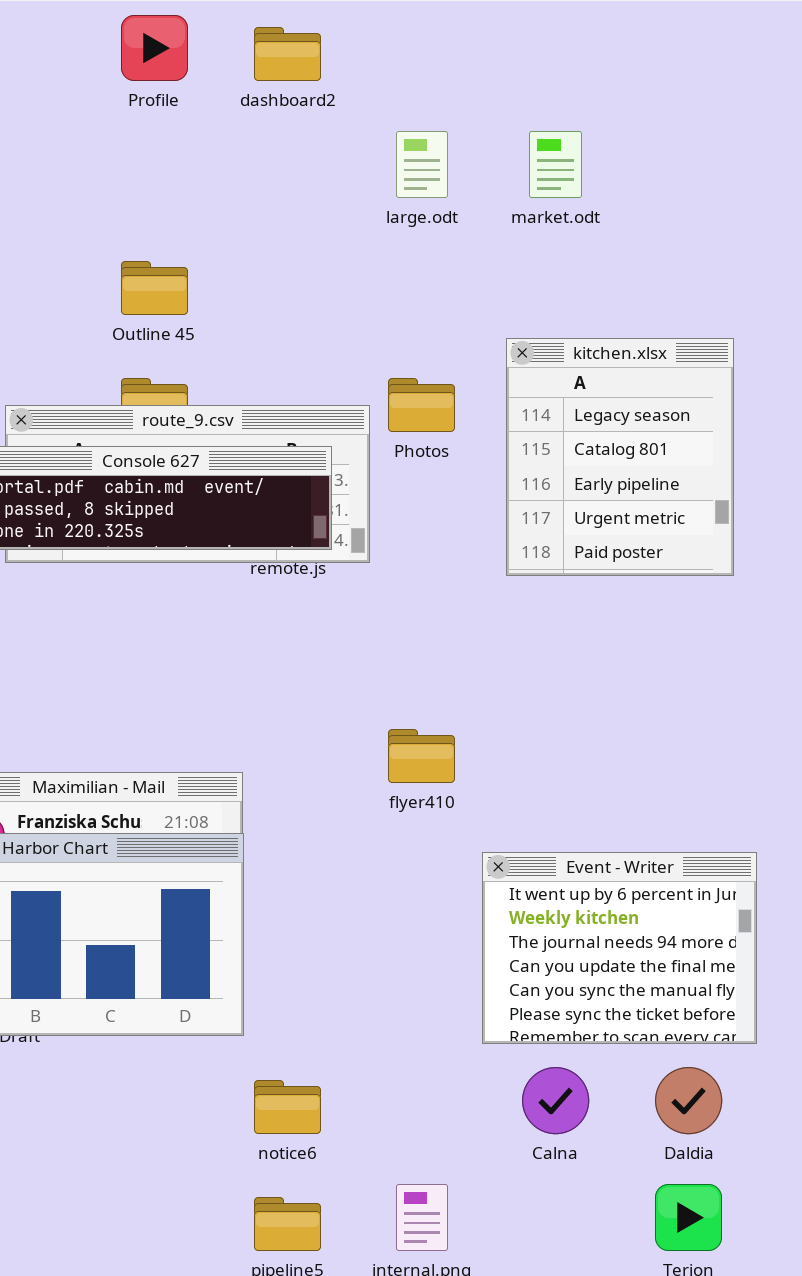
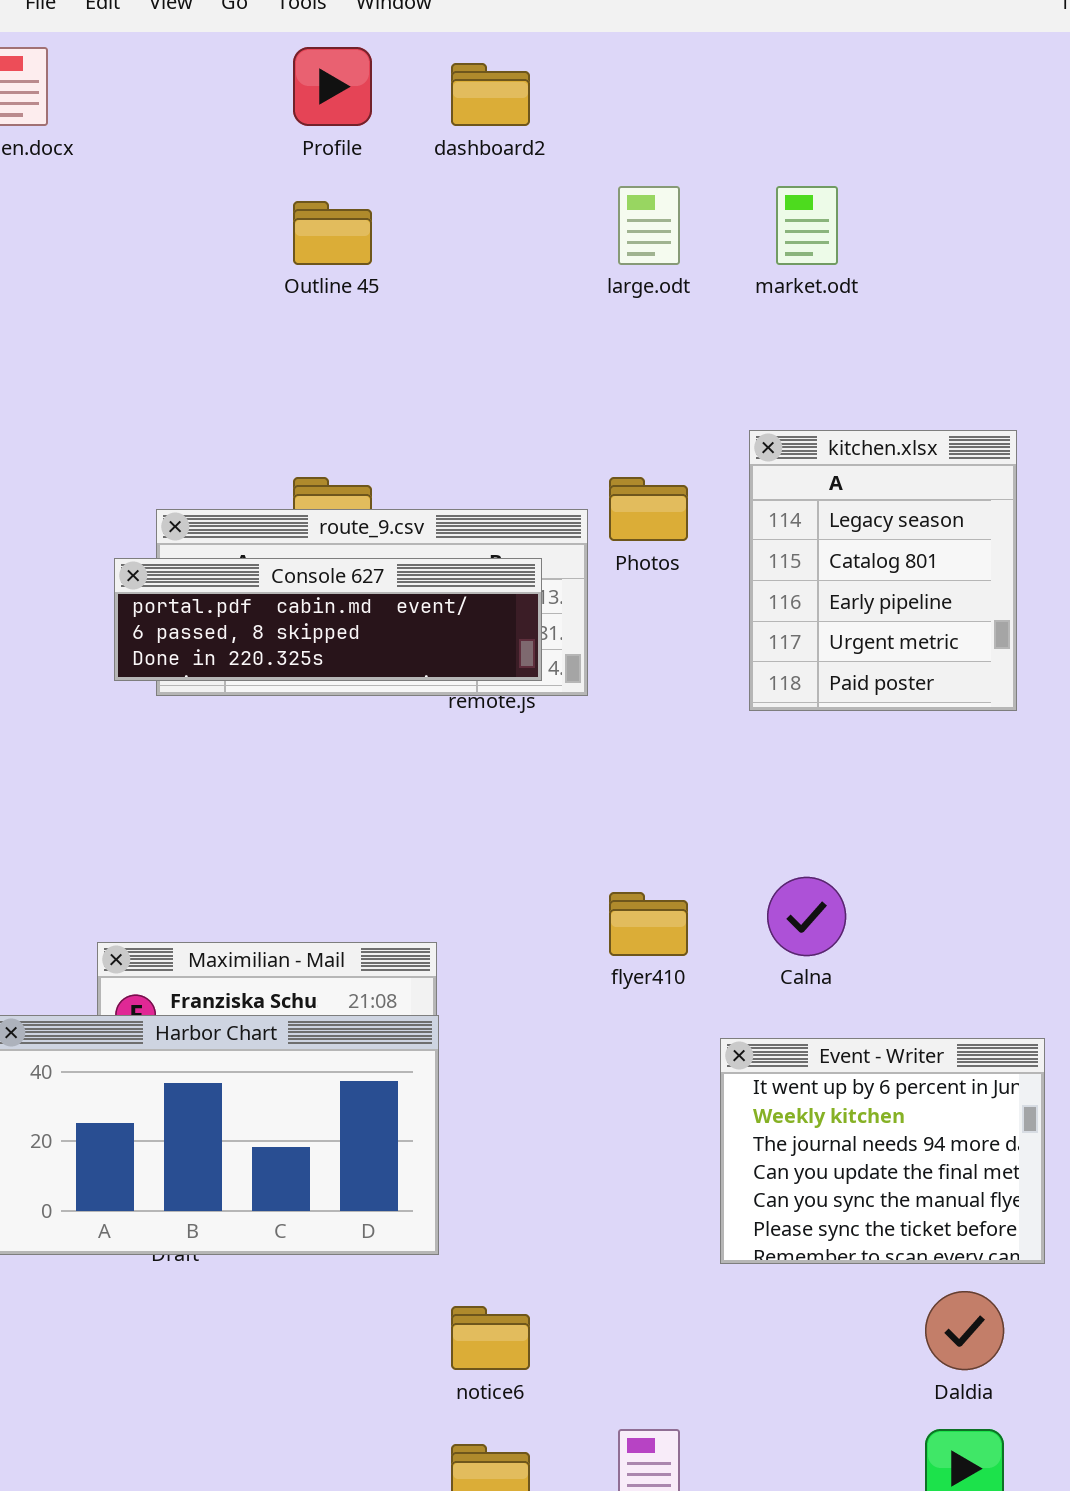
Outline 45: [121,261,188,315] -> [293,201,372,265], moved
Calna: [522,1067,589,1134] -> [767,877,846,956], moved

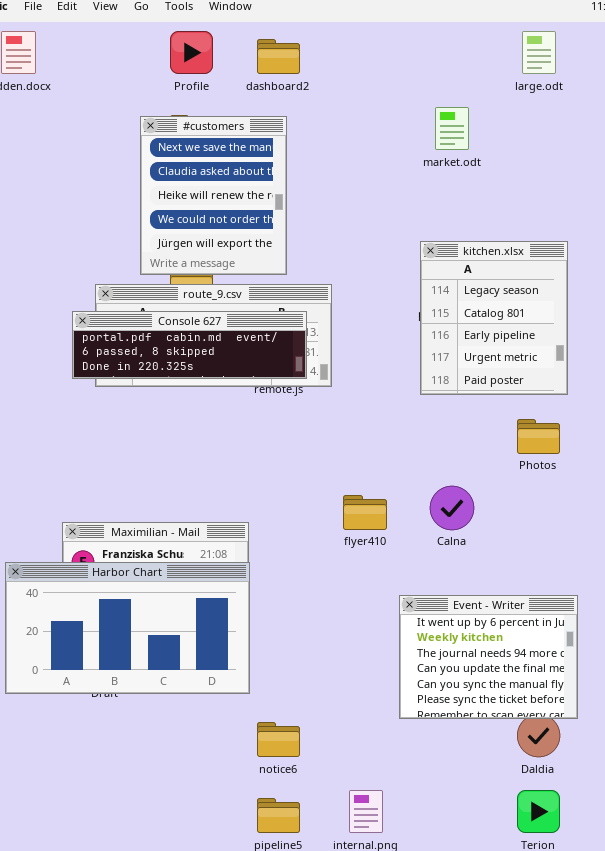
large.odt: [618,186,680,265] -> [522,31,556,74], moved
#customers: none -> [140,116,287,275], opened
Photos: [609,477,688,541] -> [517,419,560,454], moved
Event - Writer: [720,1038,1045,1264] -> [399,595,578,719], moved

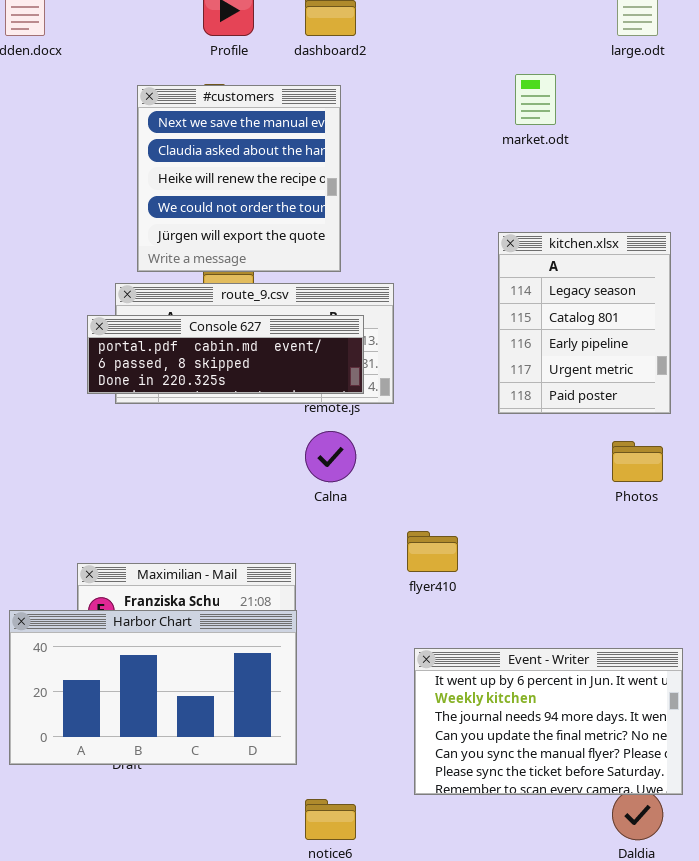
#customers: [140,116,287,275] -> [137,85,341,272], resized
Calna: [430,486,474,530] -> [305,431,356,482], moved
Event - Writer: [399,595,578,719] -> [414,648,683,795], resized

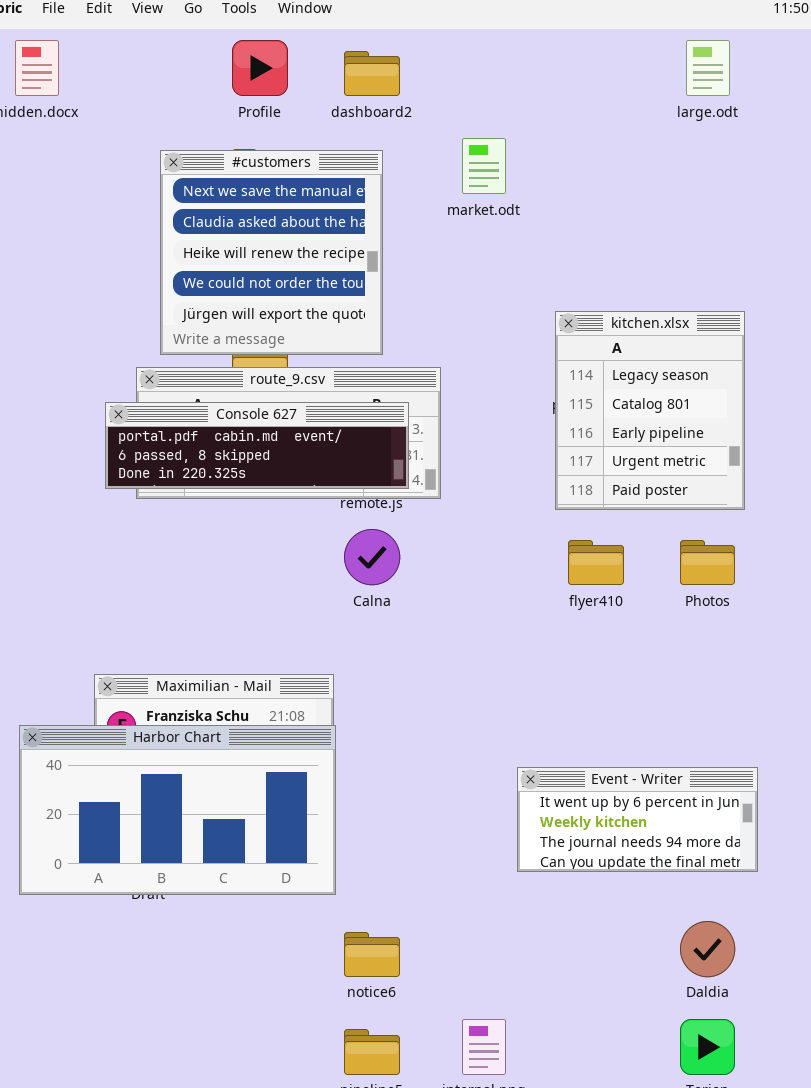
market.odt: [515,74,556,125] -> [462,138,506,194], moved
flyer410: [407,531,458,572] -> [568,540,624,585], moved
Event - Writer: [414,648,683,795] -> [517,767,758,872], resized

